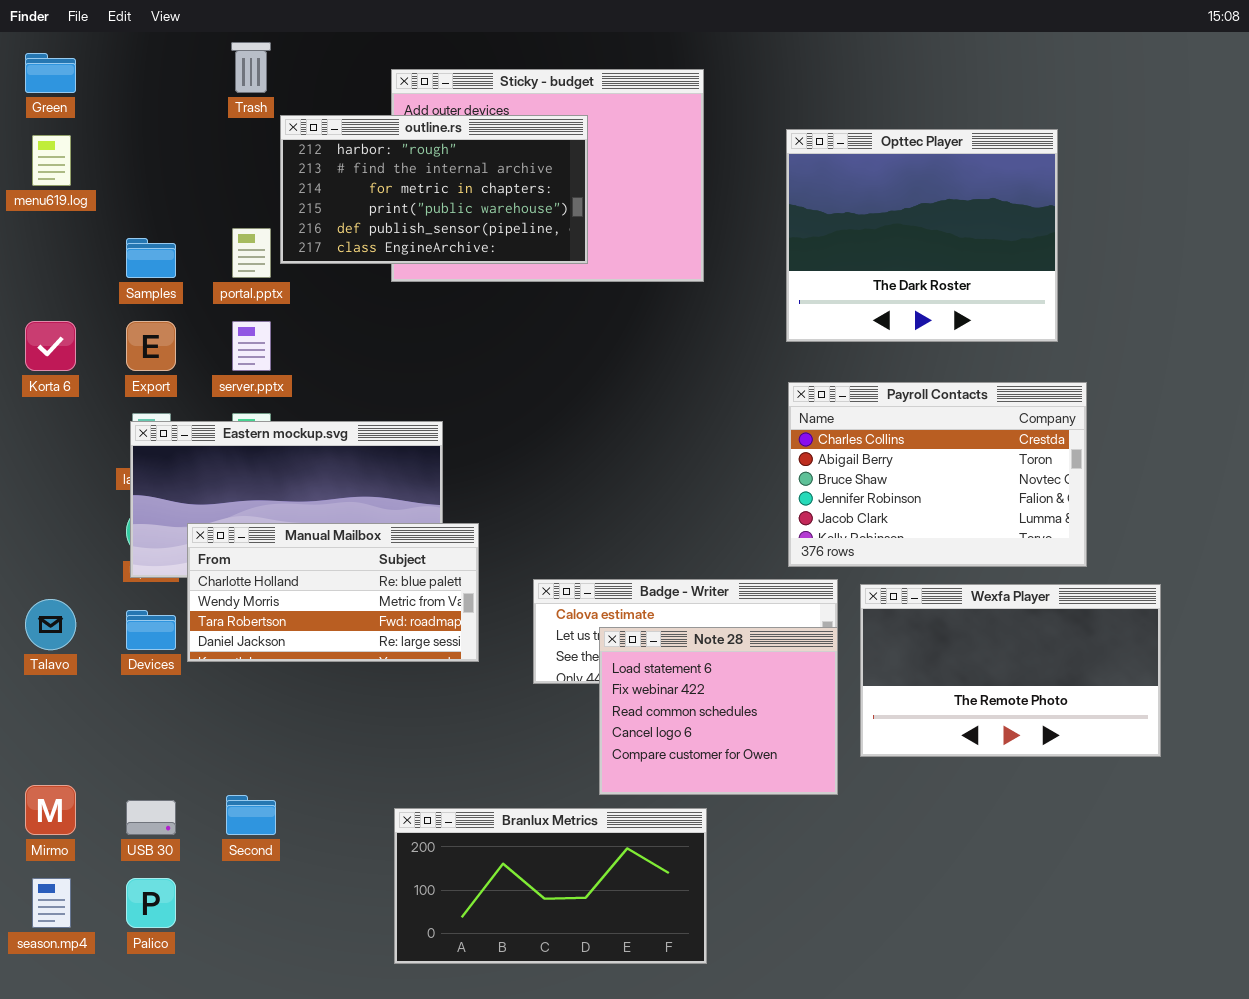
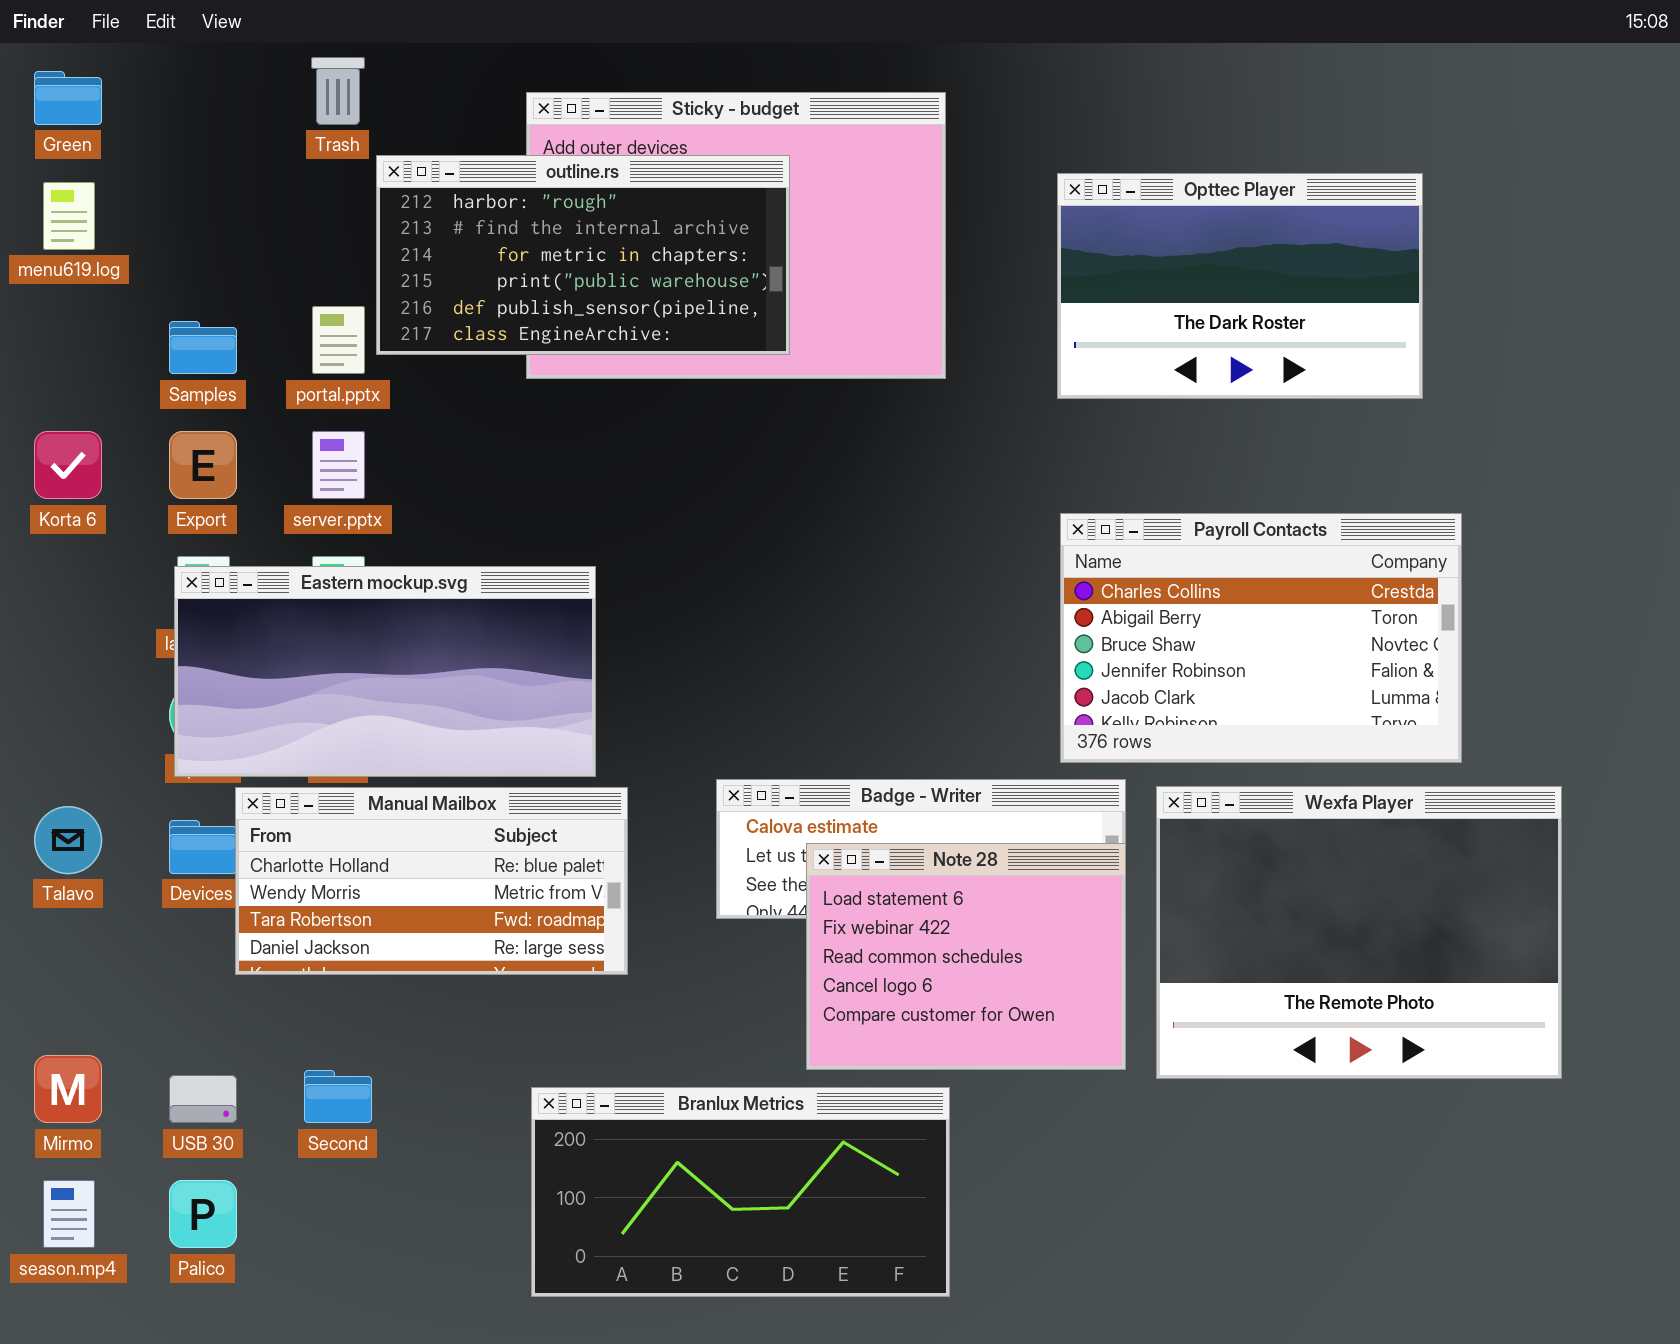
Opttec Player: [786,129,1058,342] -> [1057,173,1423,399], resized
Manual Mailbox: [187,523,479,662] -> [235,787,628,975], moved
Wexfa Player: [860,584,1161,757] -> [1156,786,1562,1079], resized

